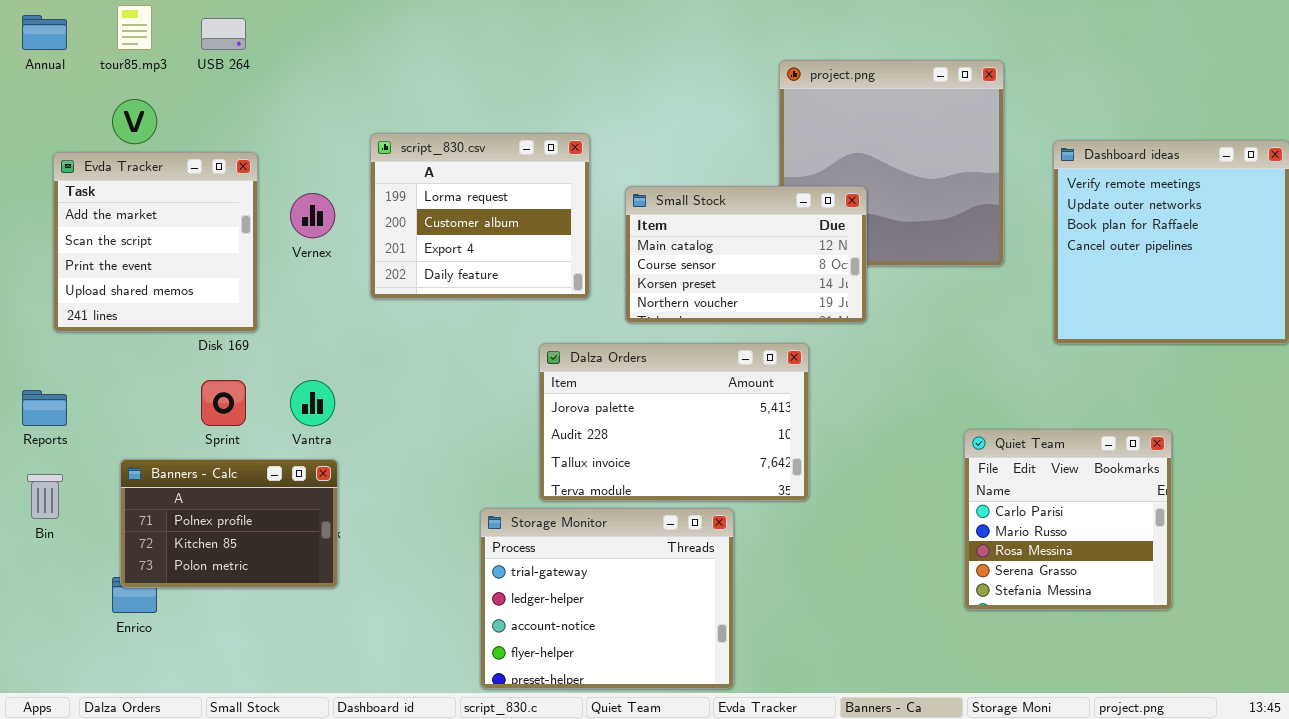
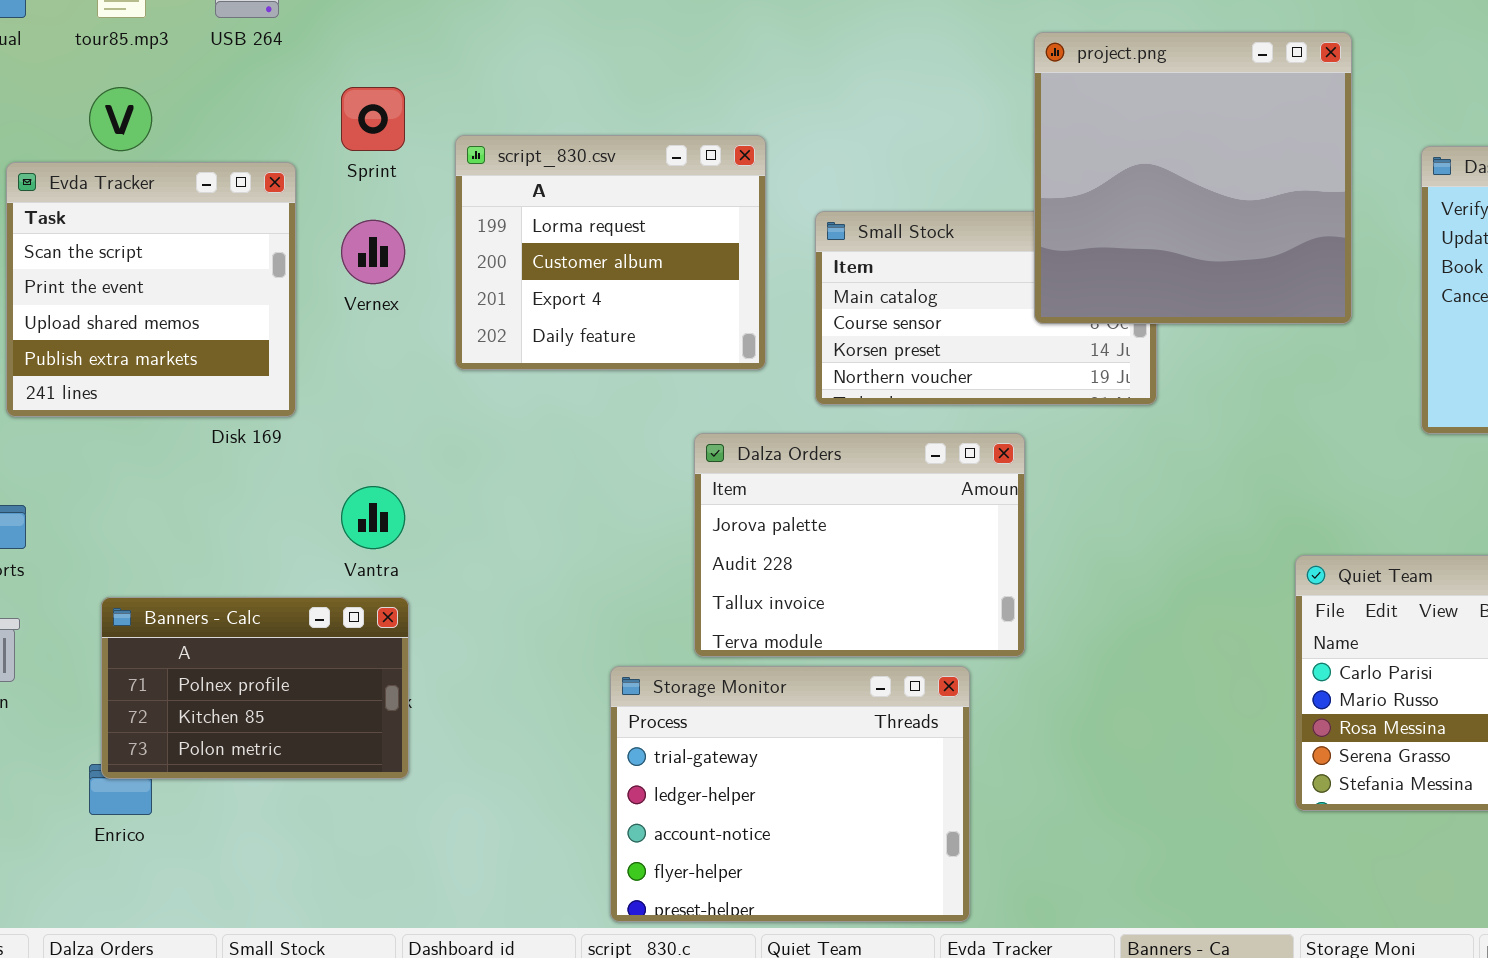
project.png: [779,60,1004,266] -> [1034,32,1352,324], raised
Evda Tracker: [53,152,258,332] -> [6,162,296,417], scrolled down 1 row
Dalza Orders: [539,343,809,501] -> [694,433,1025,657], resized
Sprint: [201,380,246,426] -> [341,87,405,151], moved

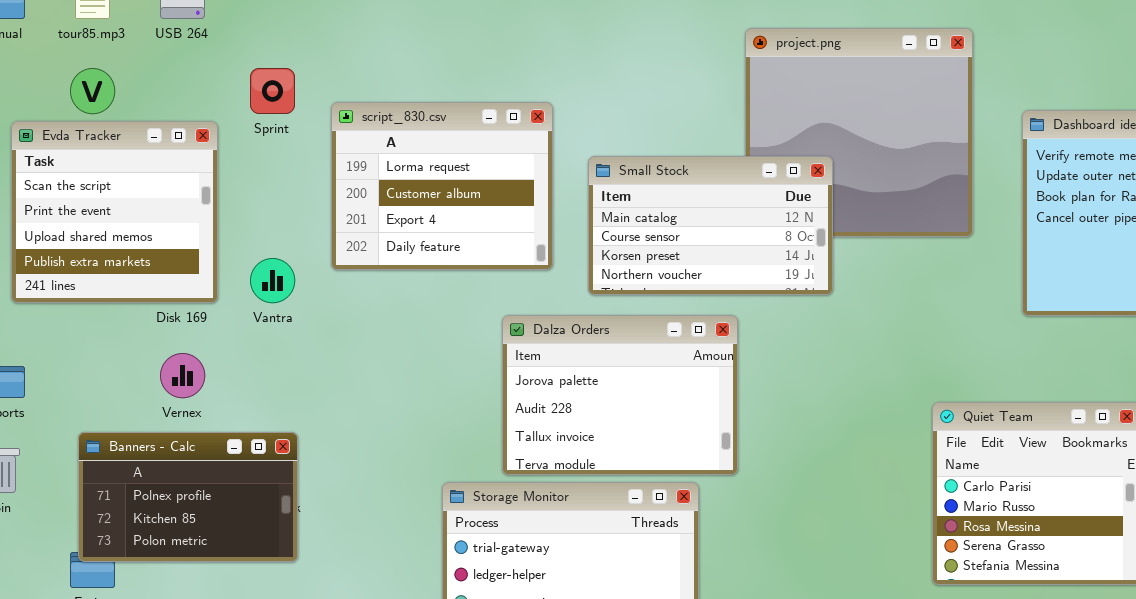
Small Stock: [815,211,1157,405] -> [588,156,833,295], raised
Vernex: [341,220,405,284] -> [160,353,205,398], moved
Vantra: [341,486,405,549] -> [250,258,295,303], moved

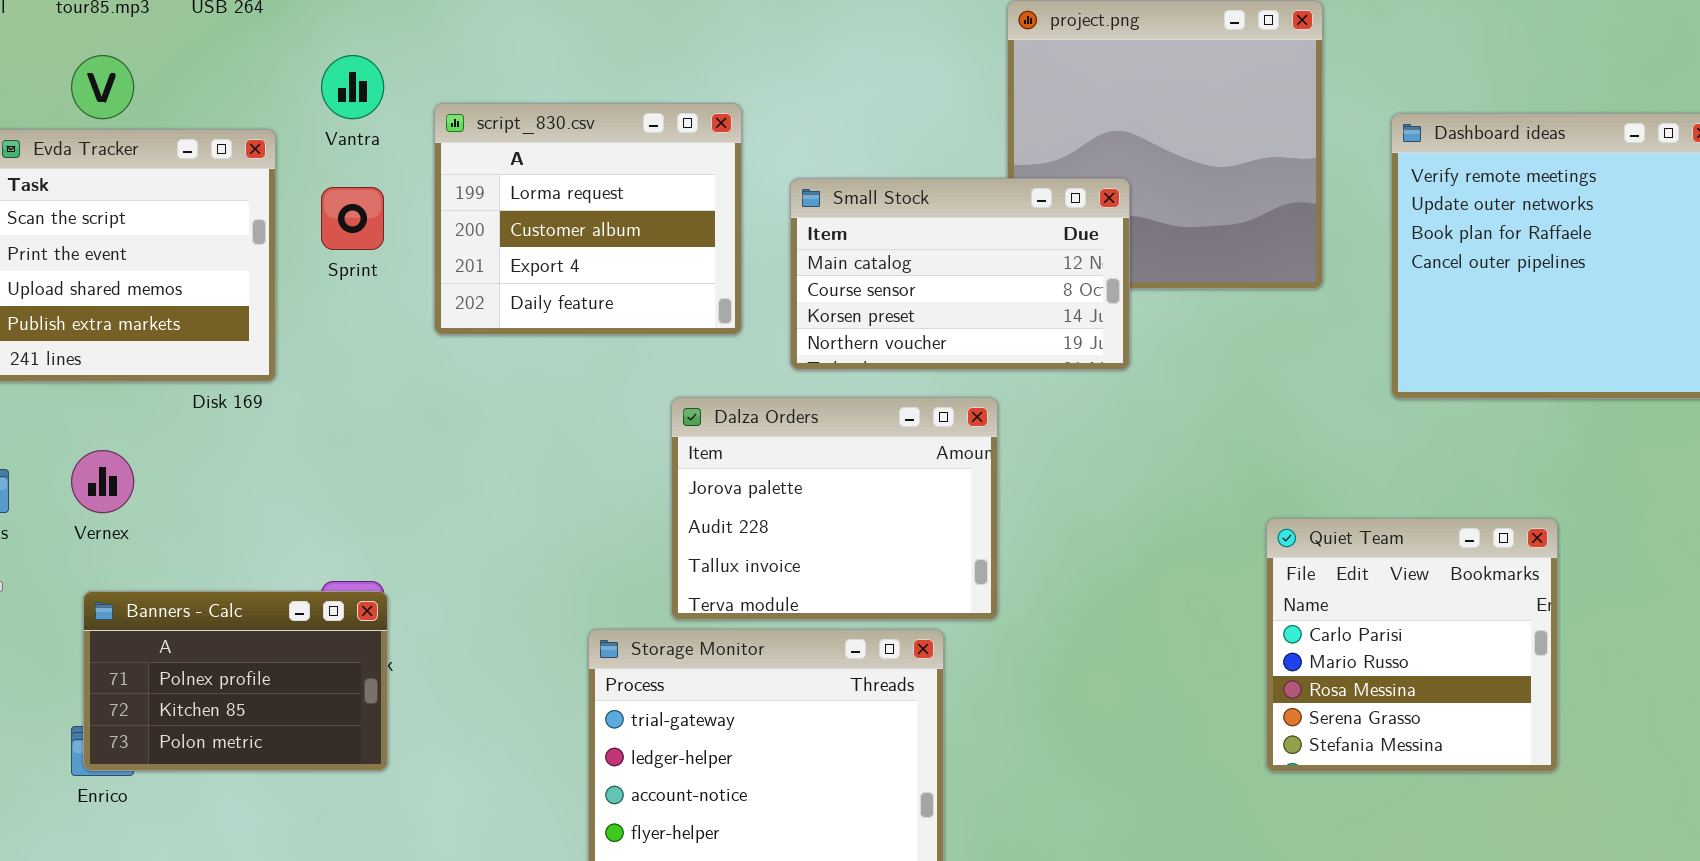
Sprint: [250,68,295,114] -> [321,187,384,250], moved
Vantra: [250,258,295,303] -> [321,55,384,119], moved
Vernex: [160,353,205,398] -> [71,450,134,513], moved
Banners - Calc: [78,432,298,562] -> [83,591,388,771], moved

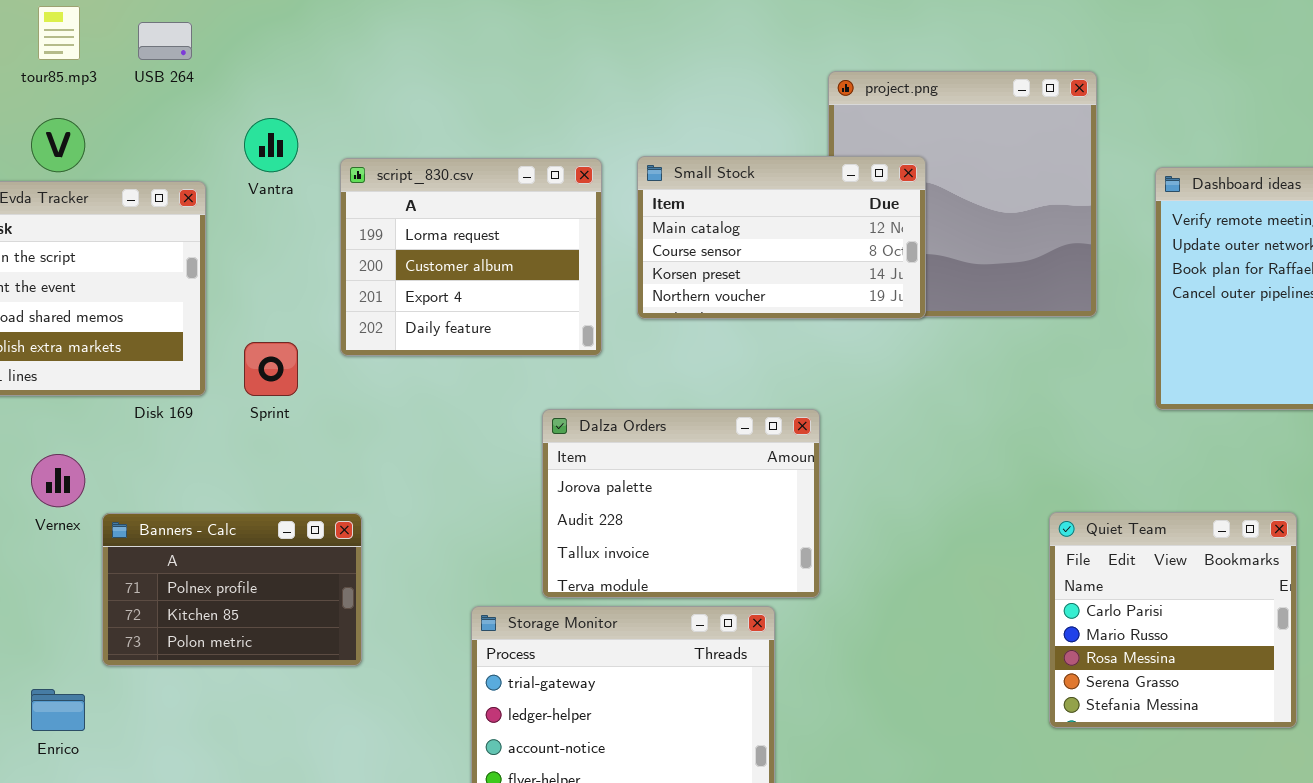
Small Stock: [790,178,1130,370] -> [637,156,926,319], moved
Sprint: [321,187,384,250] -> [244,342,298,396], moved
Banners - Calc: [83,591,388,771] -> [102,513,362,666], moved

